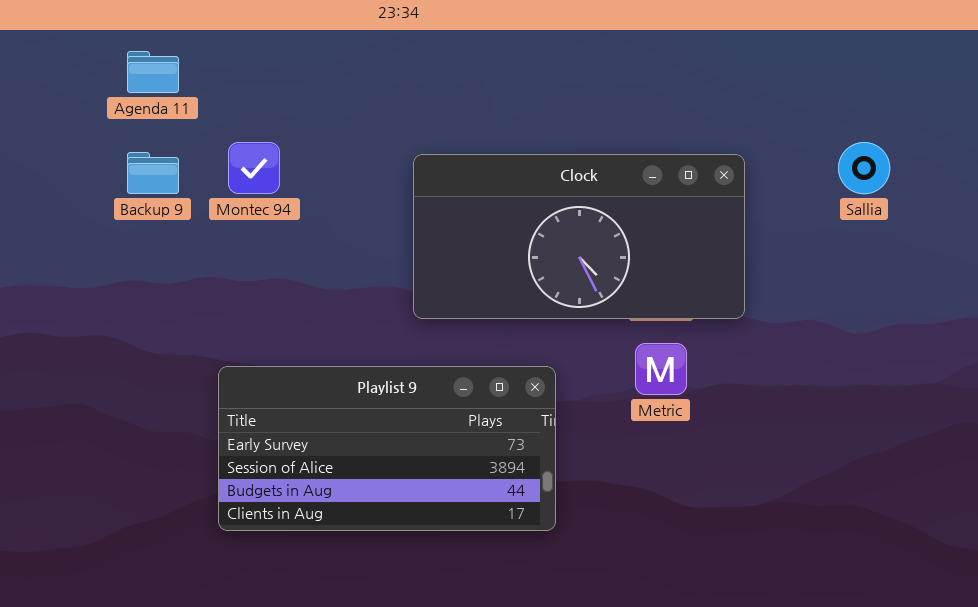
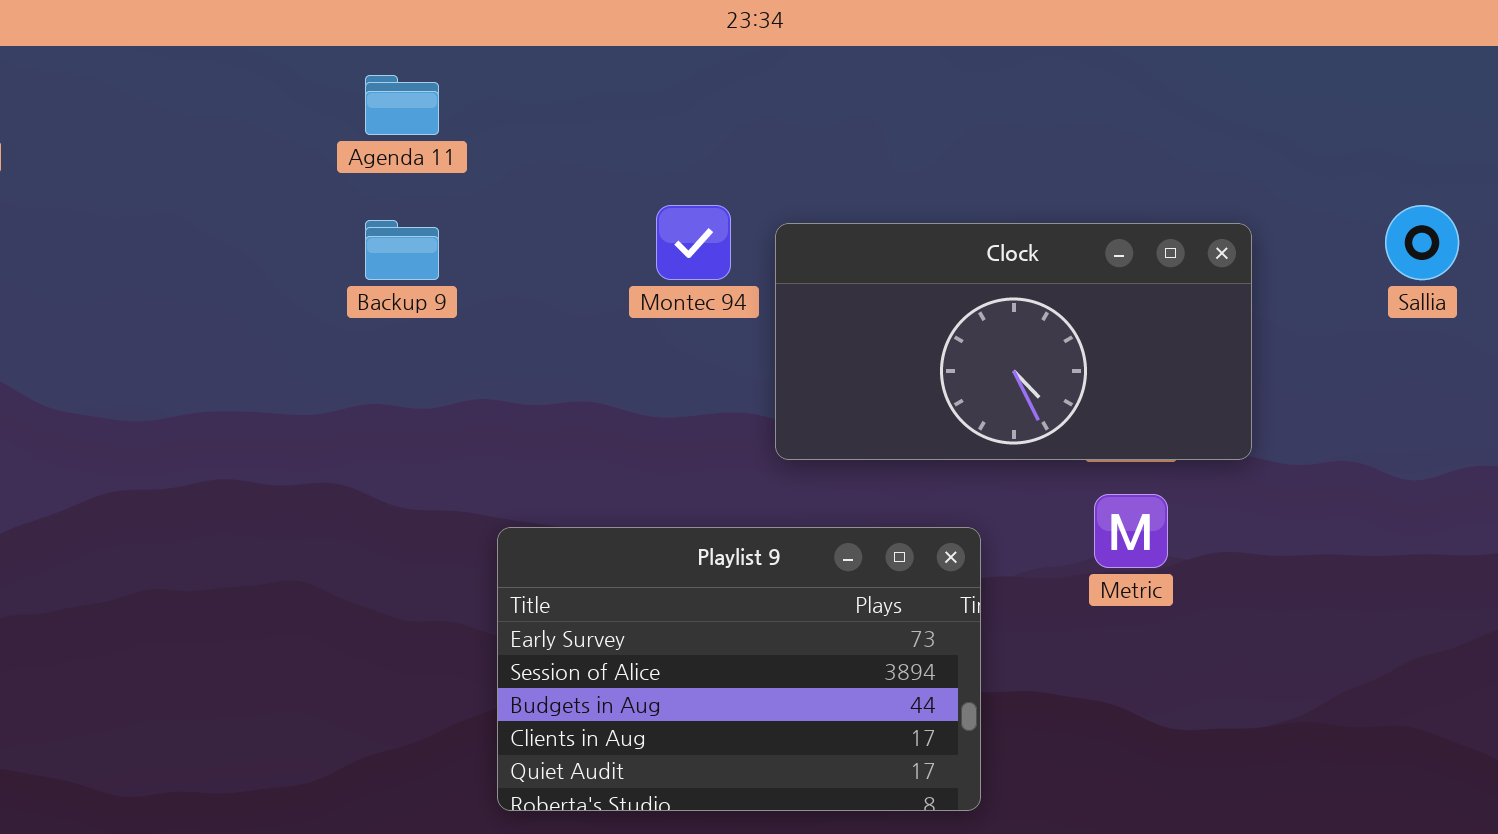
Montec 94: [228,142,280,194] -> [656,205,731,280], moved
Playlist 9: [218,366,556,531] -> [497,527,981,811], resized

